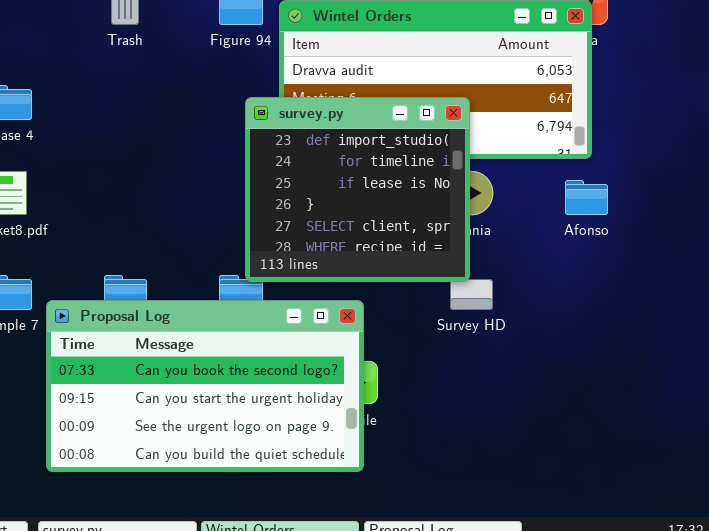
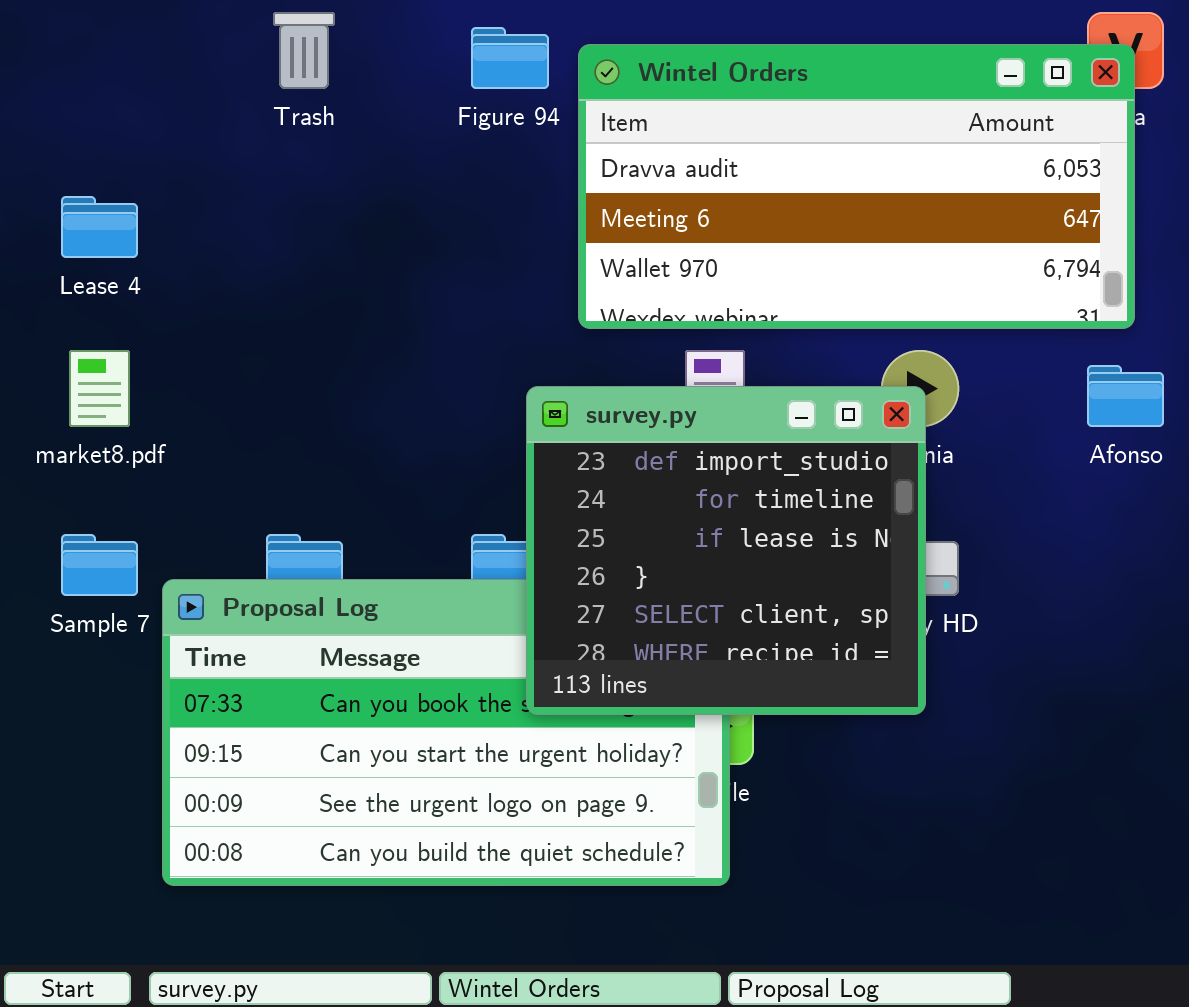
survey.py: [245,97,470,282] -> [526,386,926,715], moved

